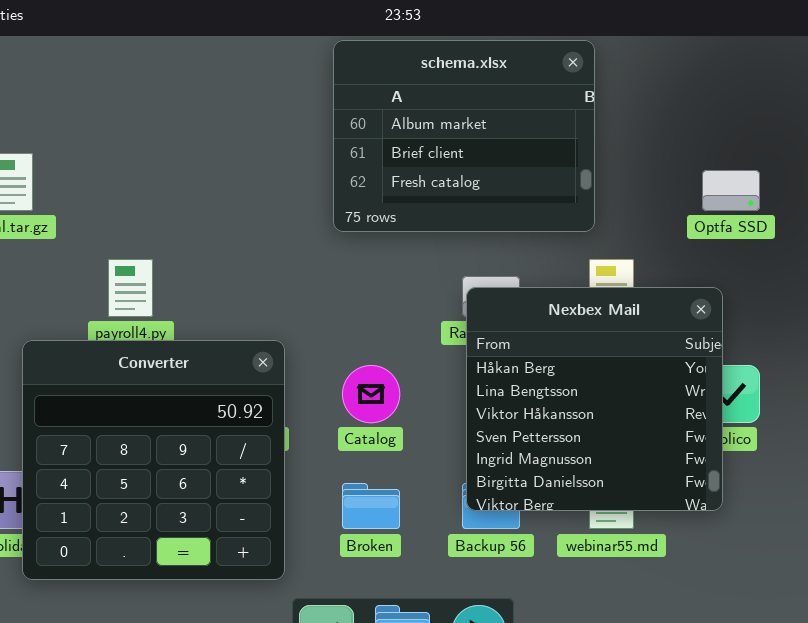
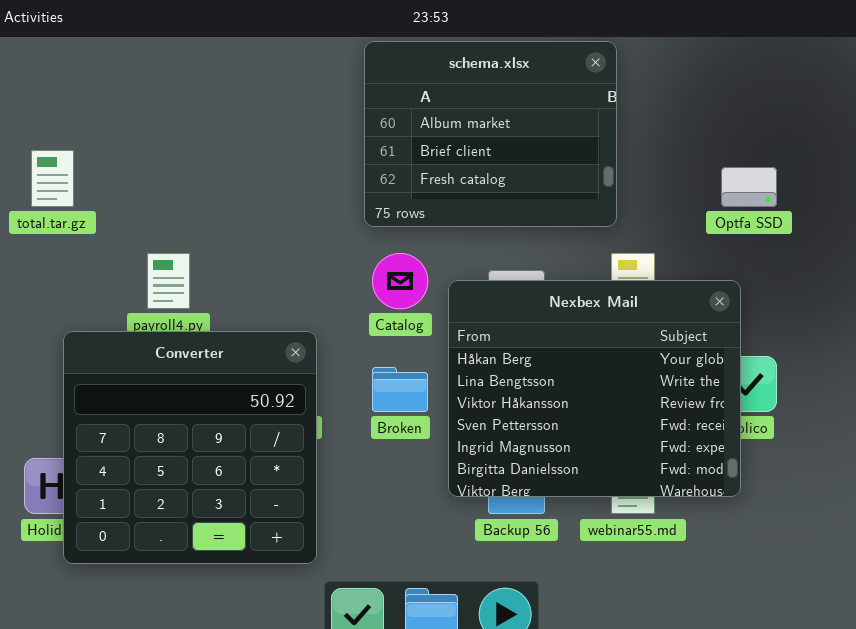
Nexbex Mail: [466,287,723,511] -> [448,280,741,497], resized
Catalog: [342,365,400,423] -> [372,253,428,309], moved
Broken: [342,483,400,529] -> [372,367,428,412], moved

